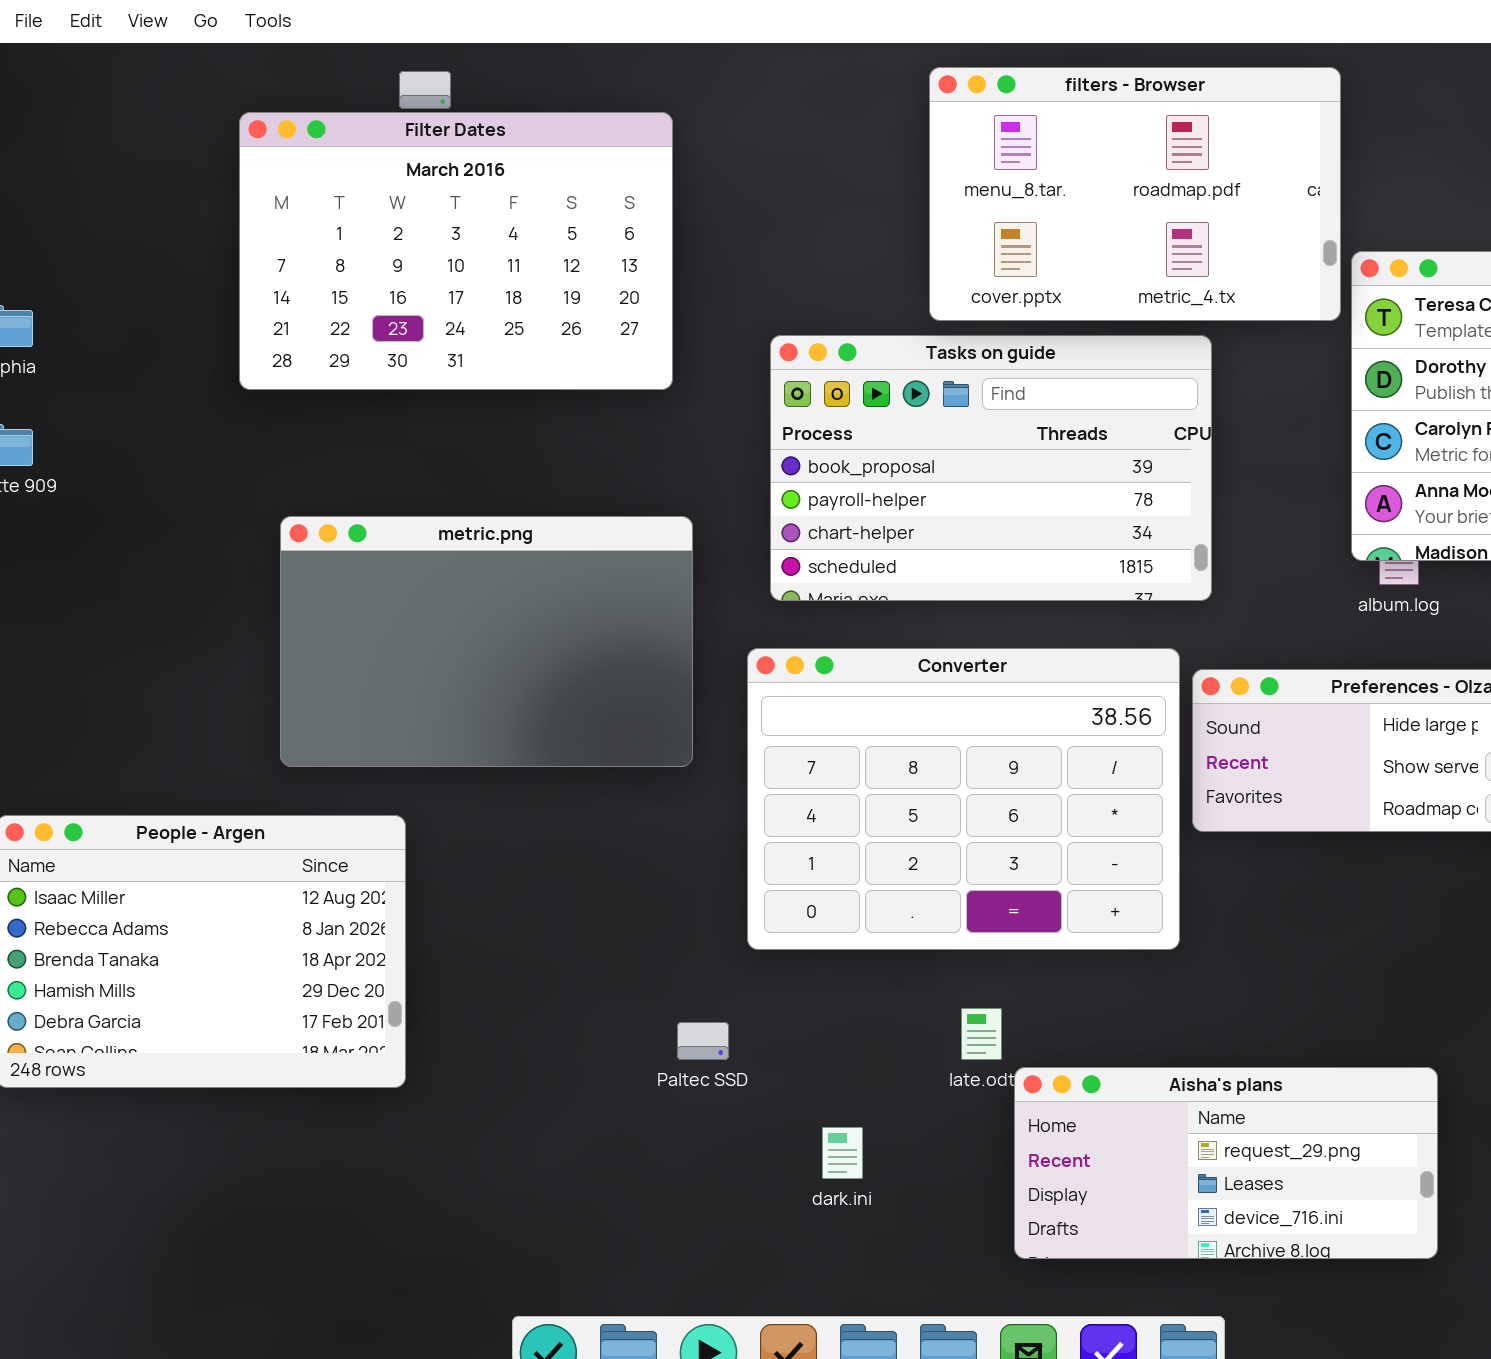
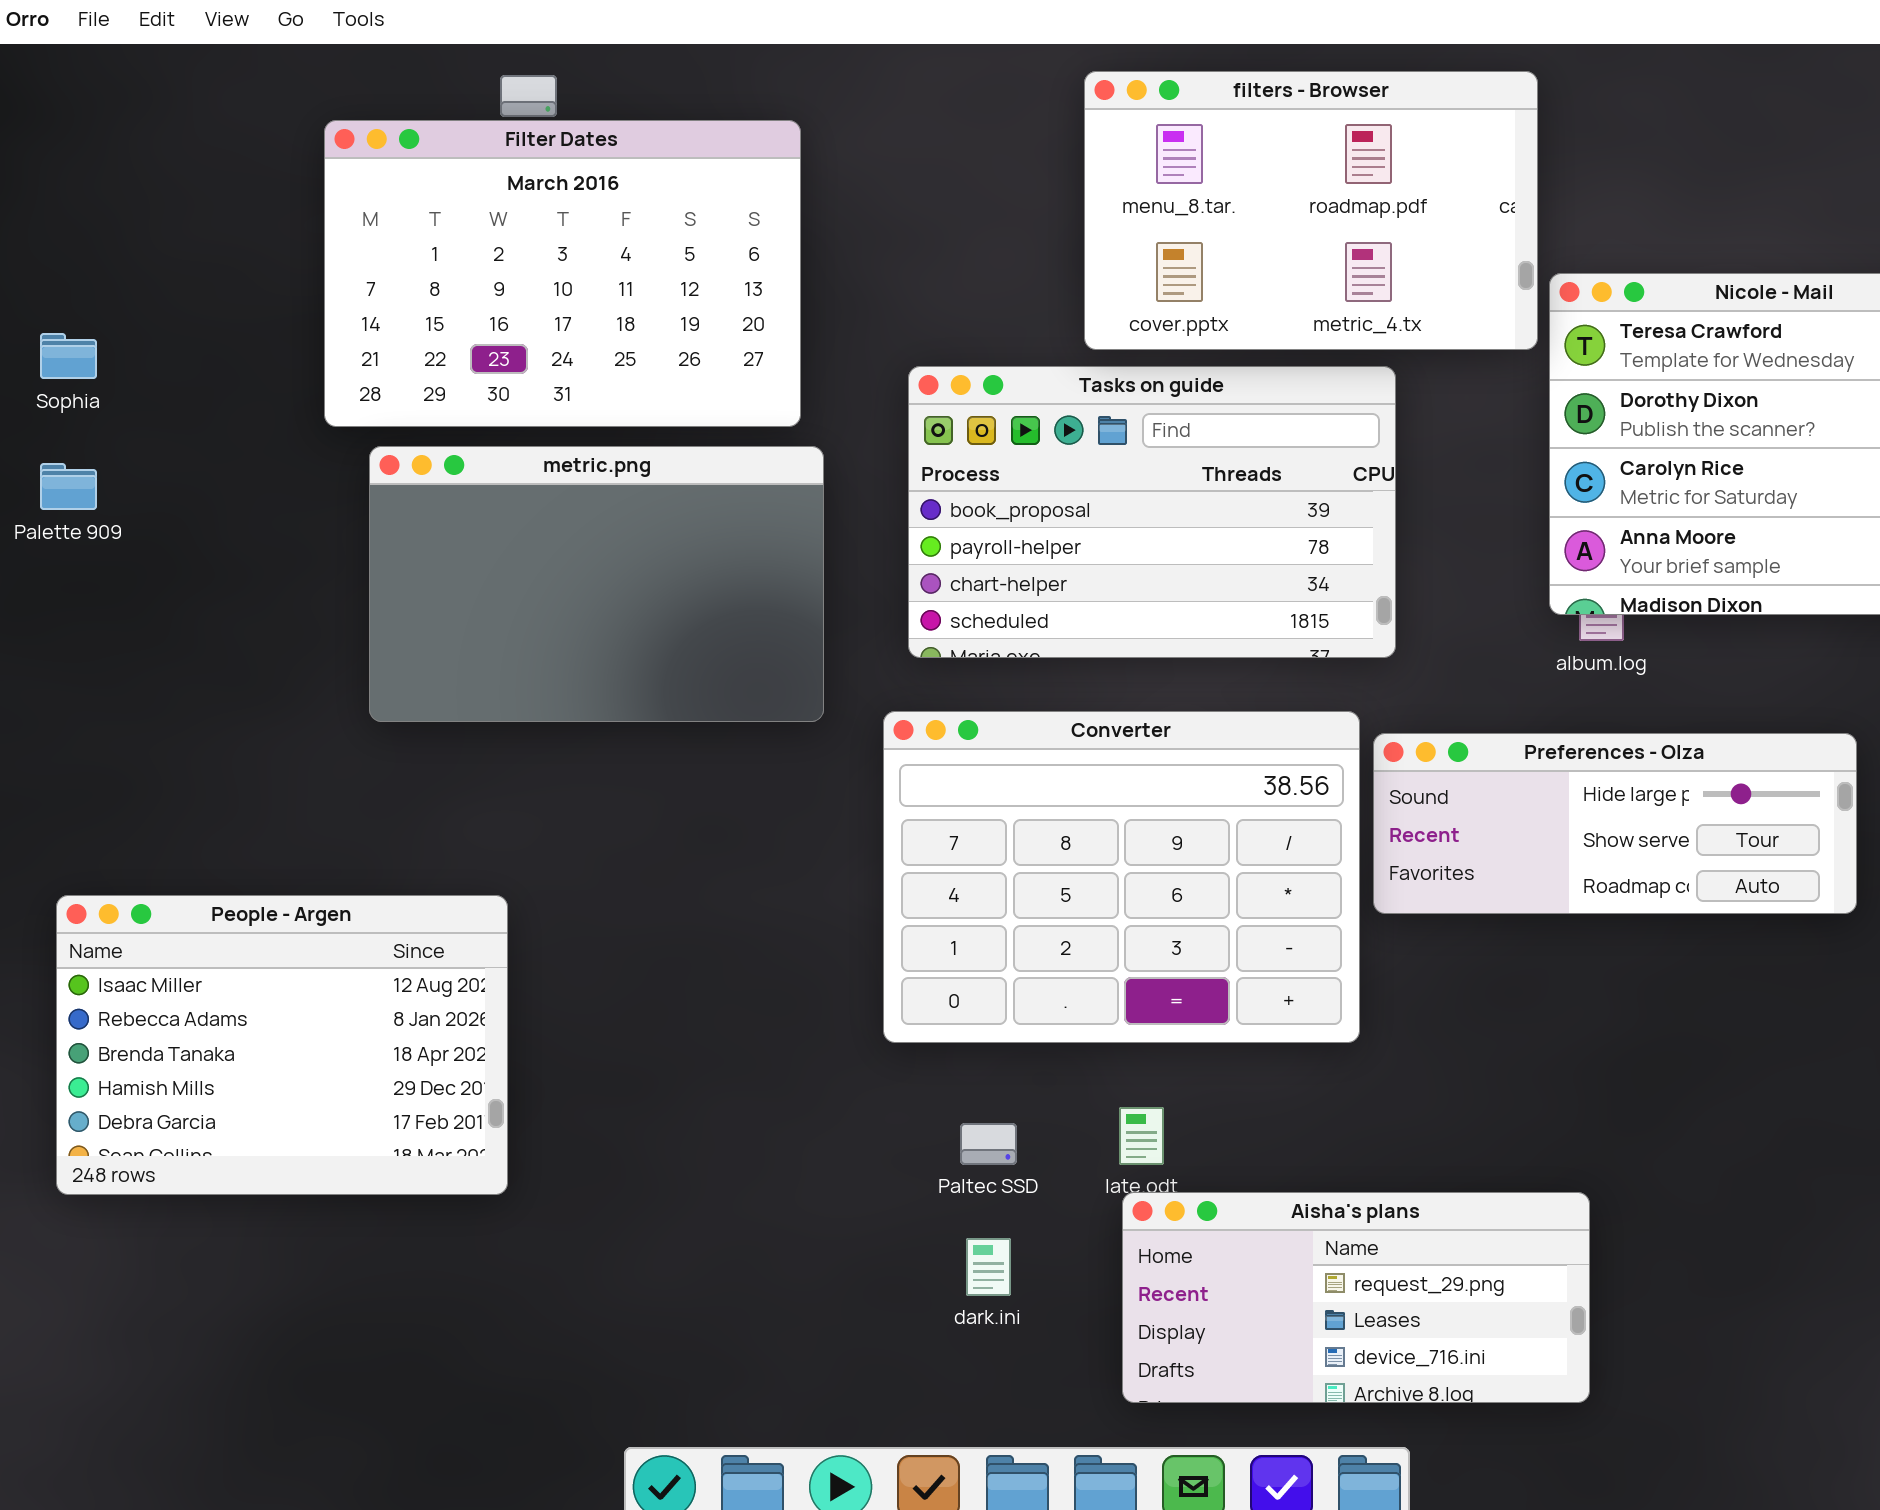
metric.png: [280,516,693,767] -> [369,446,824,722], moved
Paltec SSD: [677,1022,729,1060] -> [960,1123,1017,1165], moved
Aisha's plans: [1014,1067,1438,1259] -> [1122,1192,1590,1403], moved

